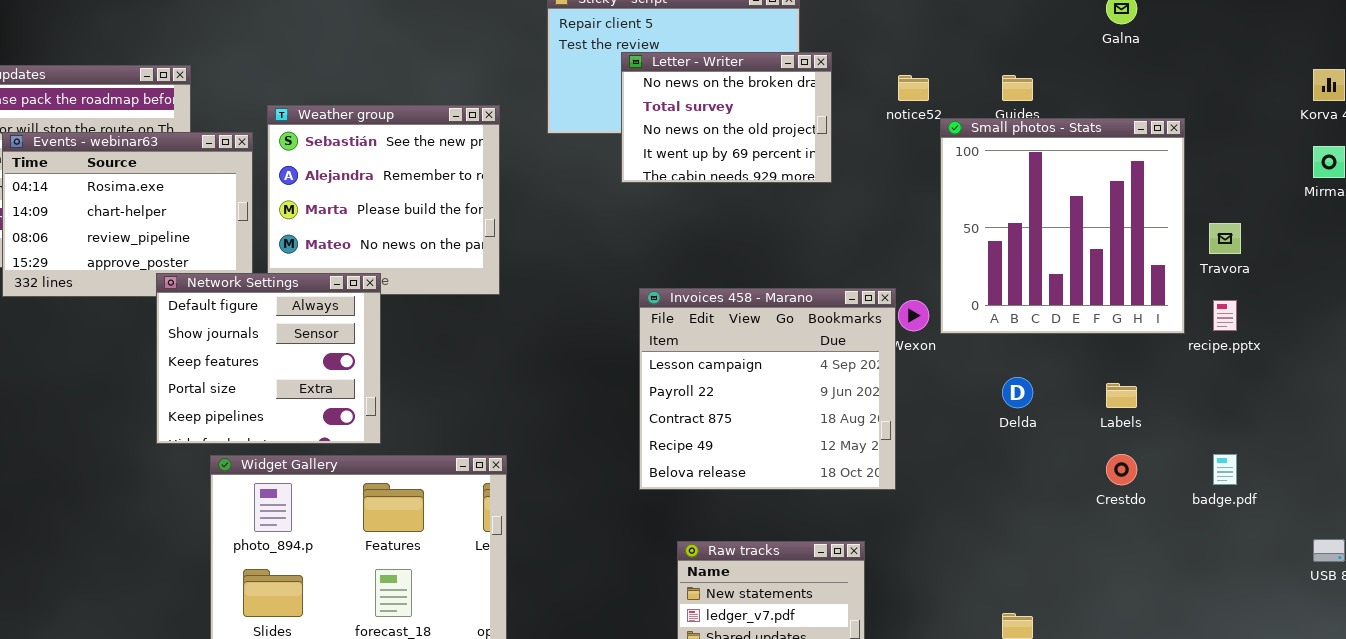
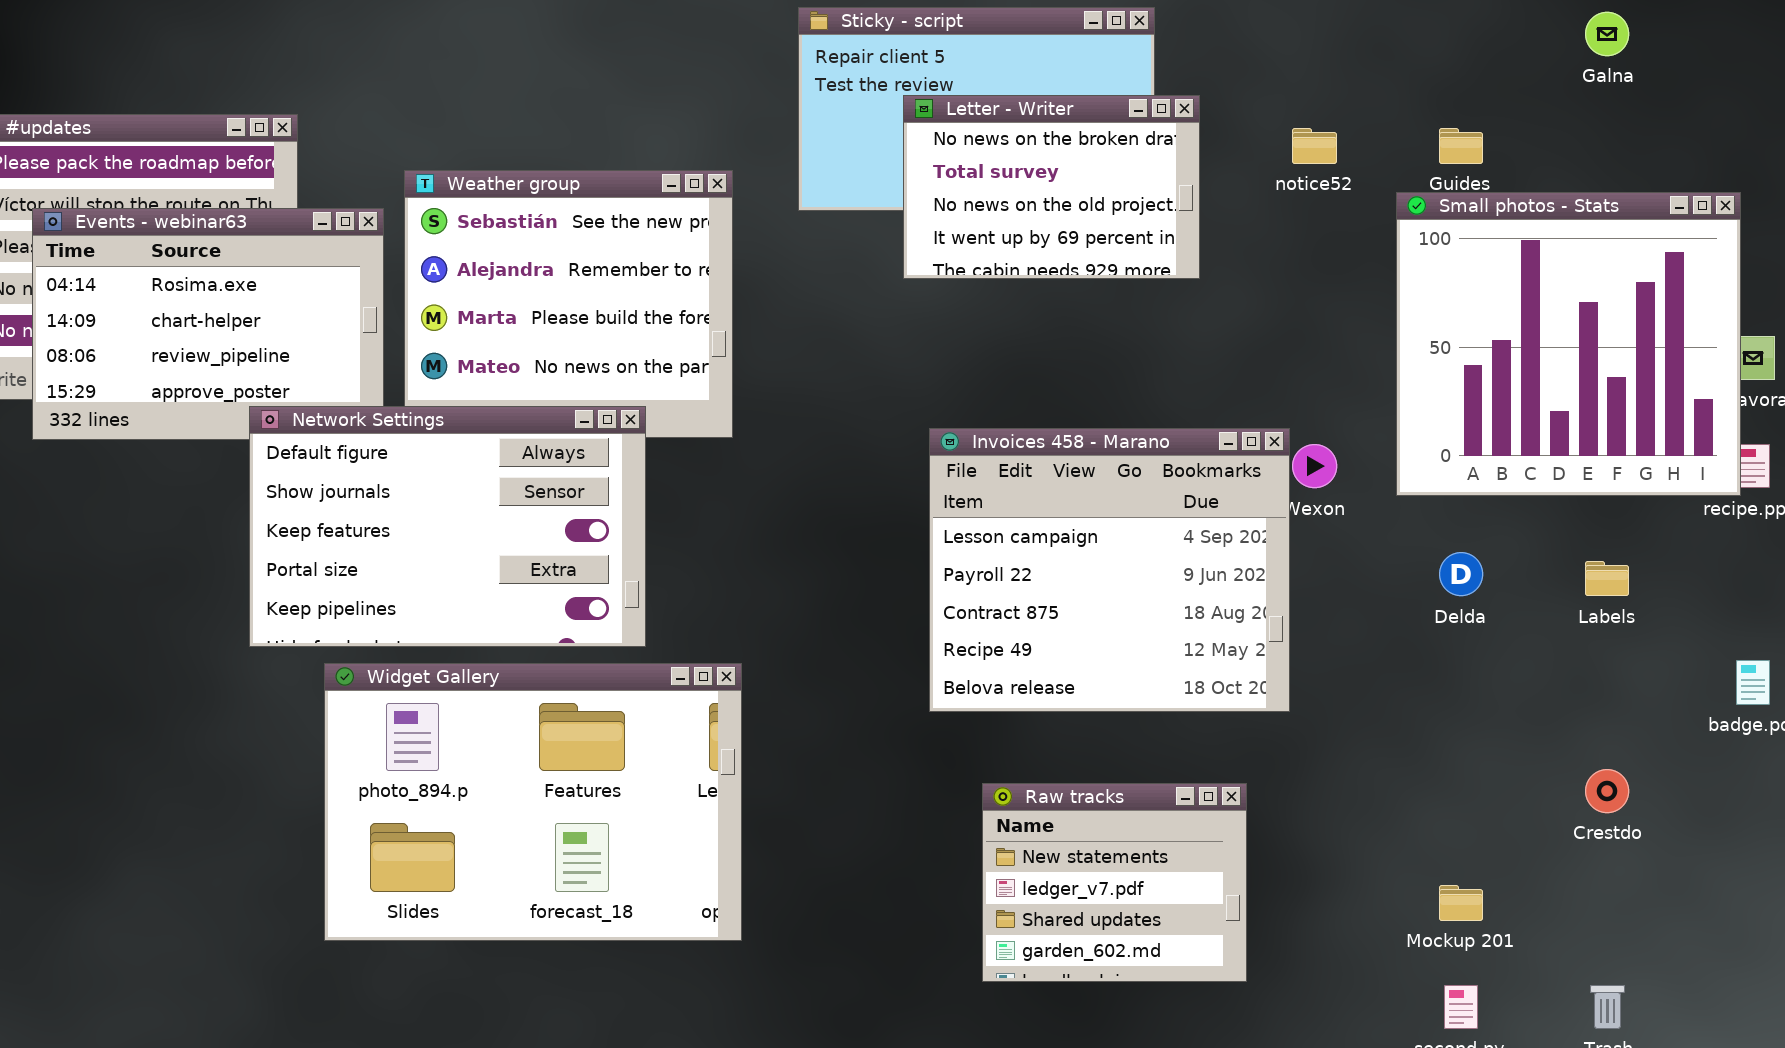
Small photos - Stats: [940,118,1185,334] -> [1396,192,1741,496], moved
Network Settings: [156,273,381,444] -> [249,406,646,647], resized
Crestdo: [1106,454,1137,485] -> [1585,769,1629,813], moved

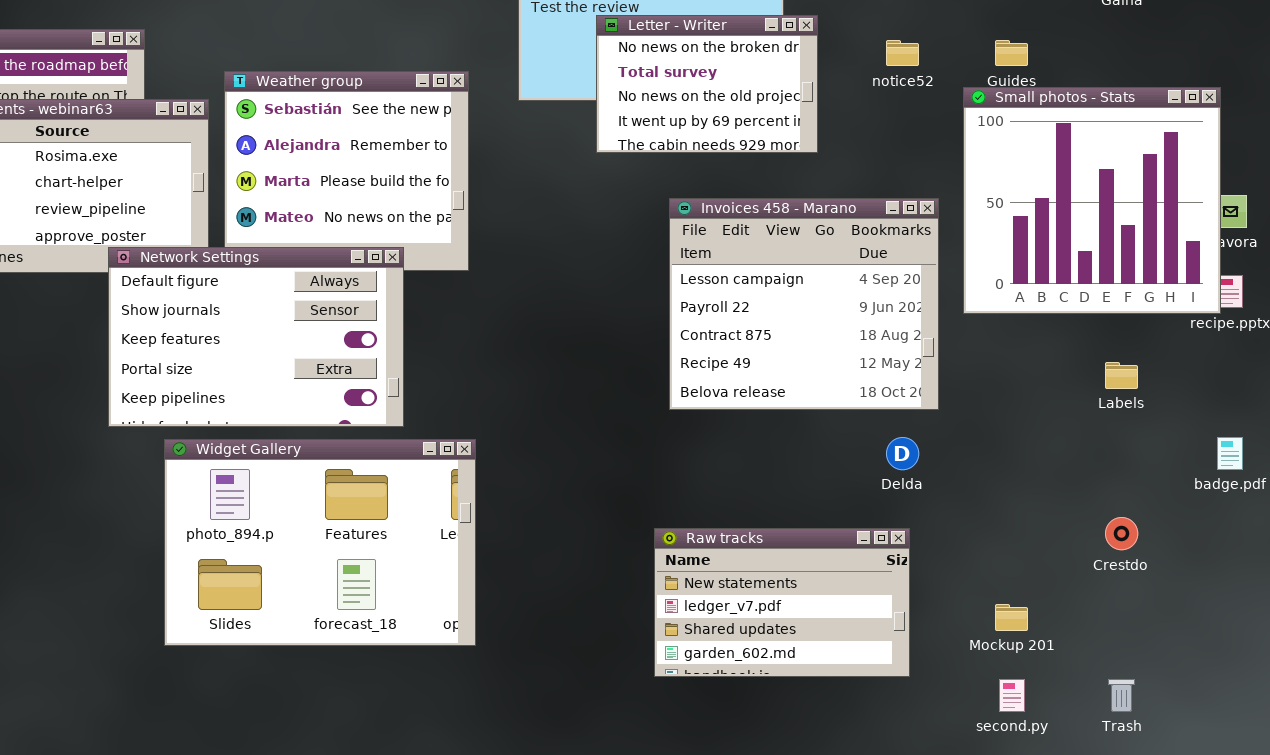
Invoices 458 - Marano: [929,428,1290,712] -> [669,198,939,410], moved
Delda: [1439,552,1483,596] -> [886,437,919,470], moved
Raw tracks: [982,783,1247,982] -> [654,528,910,677], resized

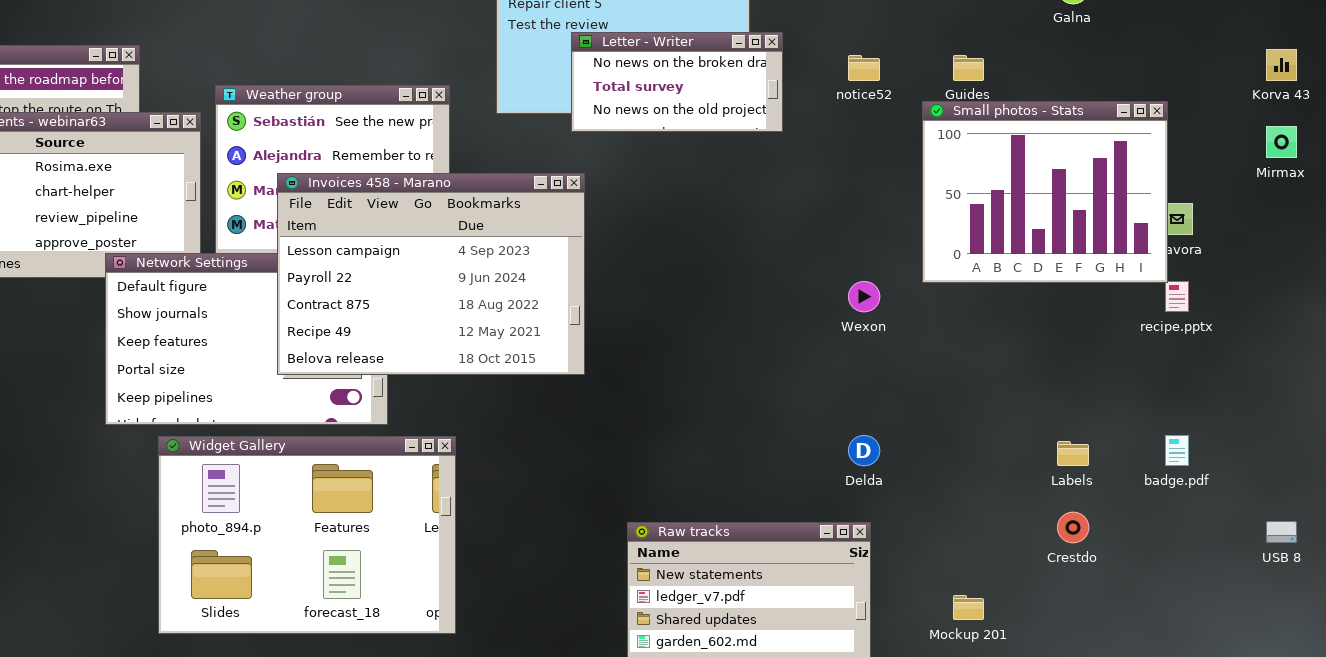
Letter - Writer: [596,15,818,153] -> [571,32,783,132], resized
Small photos - Stats: [963,87,1221,314] -> [922,101,1168,283], resized
Invoices 458 - Marano: [669,198,939,410] -> [277,173,585,375], moved, resized
Labels: [1105,362,1138,389] -> [1057,441,1089,466], moved

